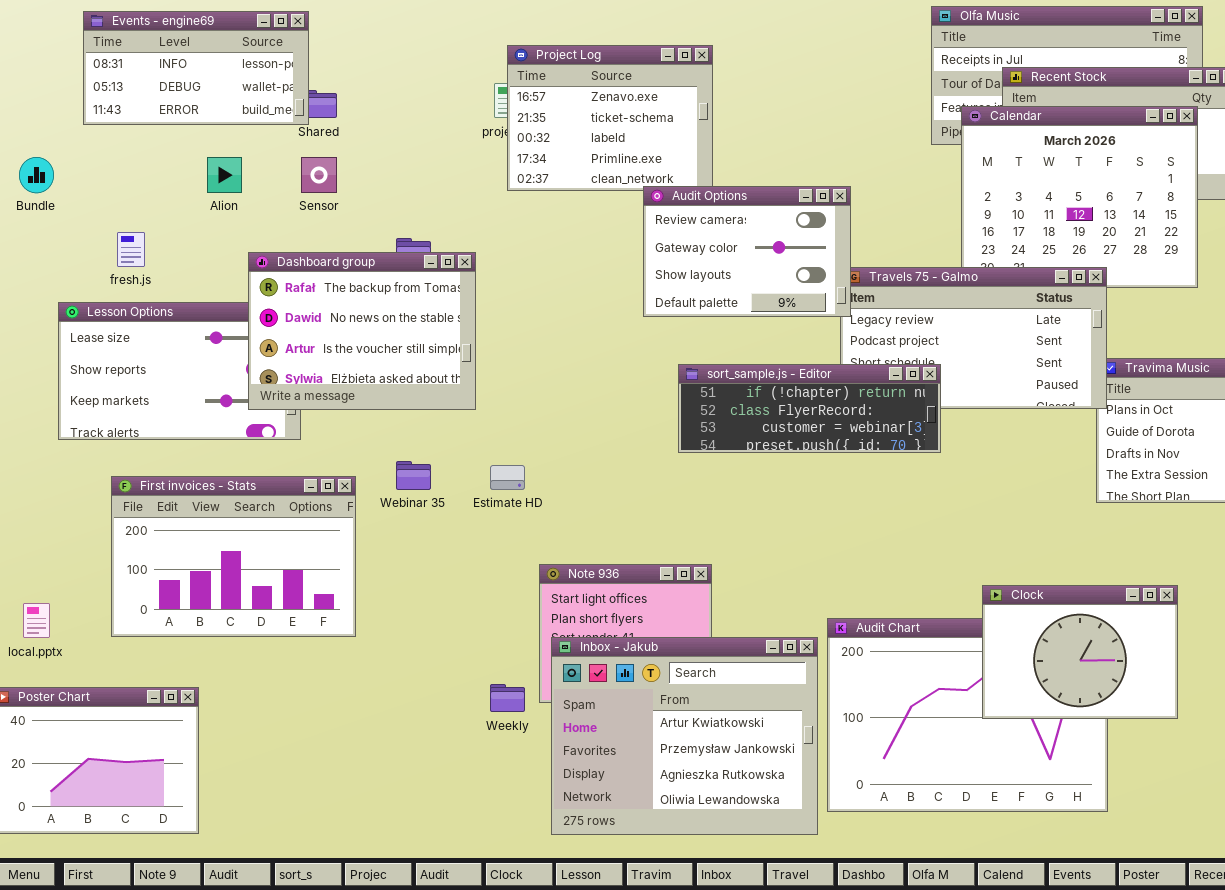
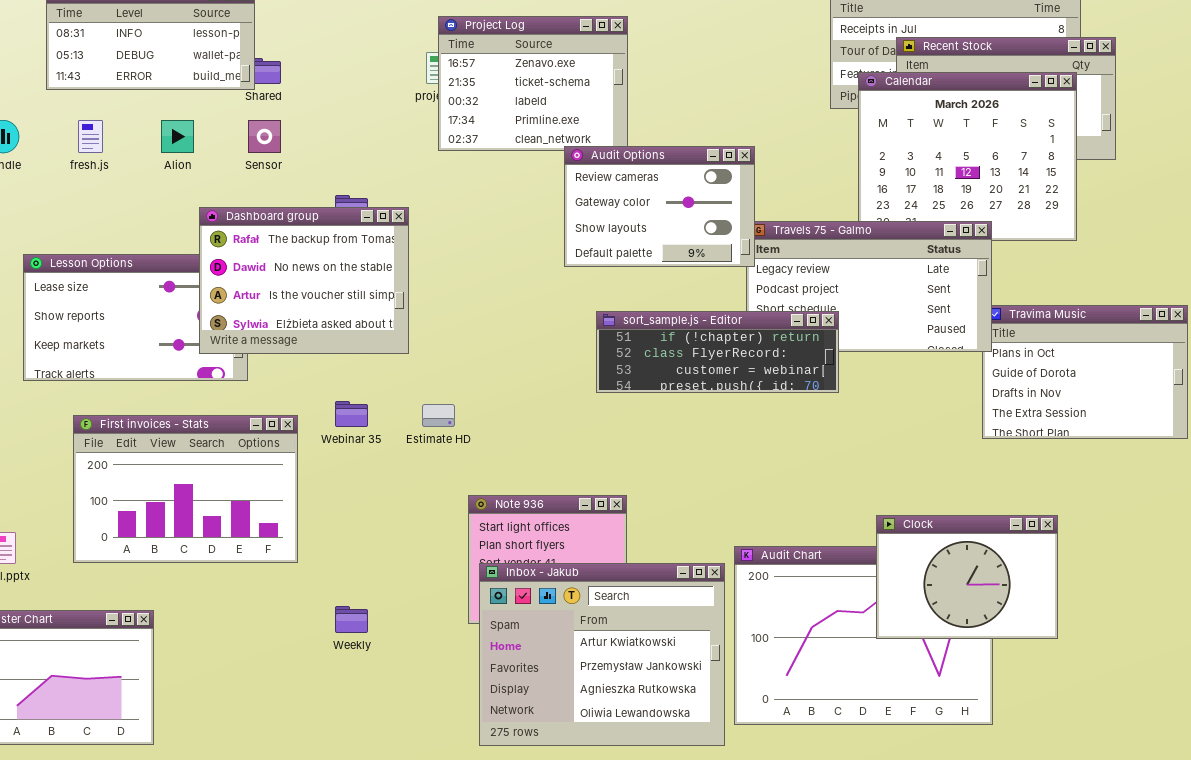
fresh.js: [117,232,145,267] -> [78,120,103,153], moved
Weekly: [490,684,525,712] -> [335,606,368,633], moved

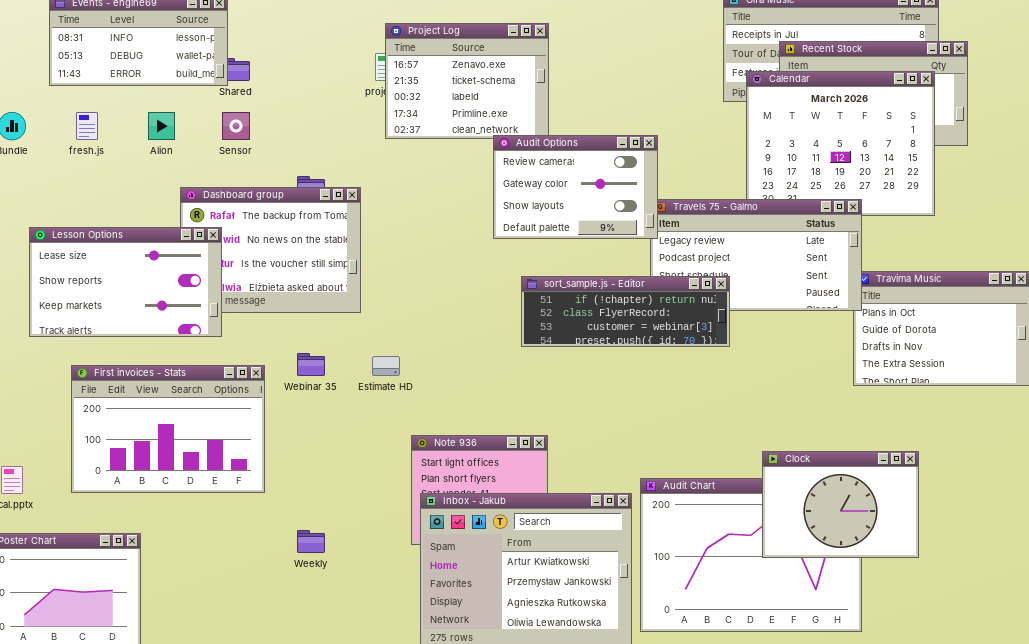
Lesson Options: [23,254,248,381] -> [29,227,222,337], raised

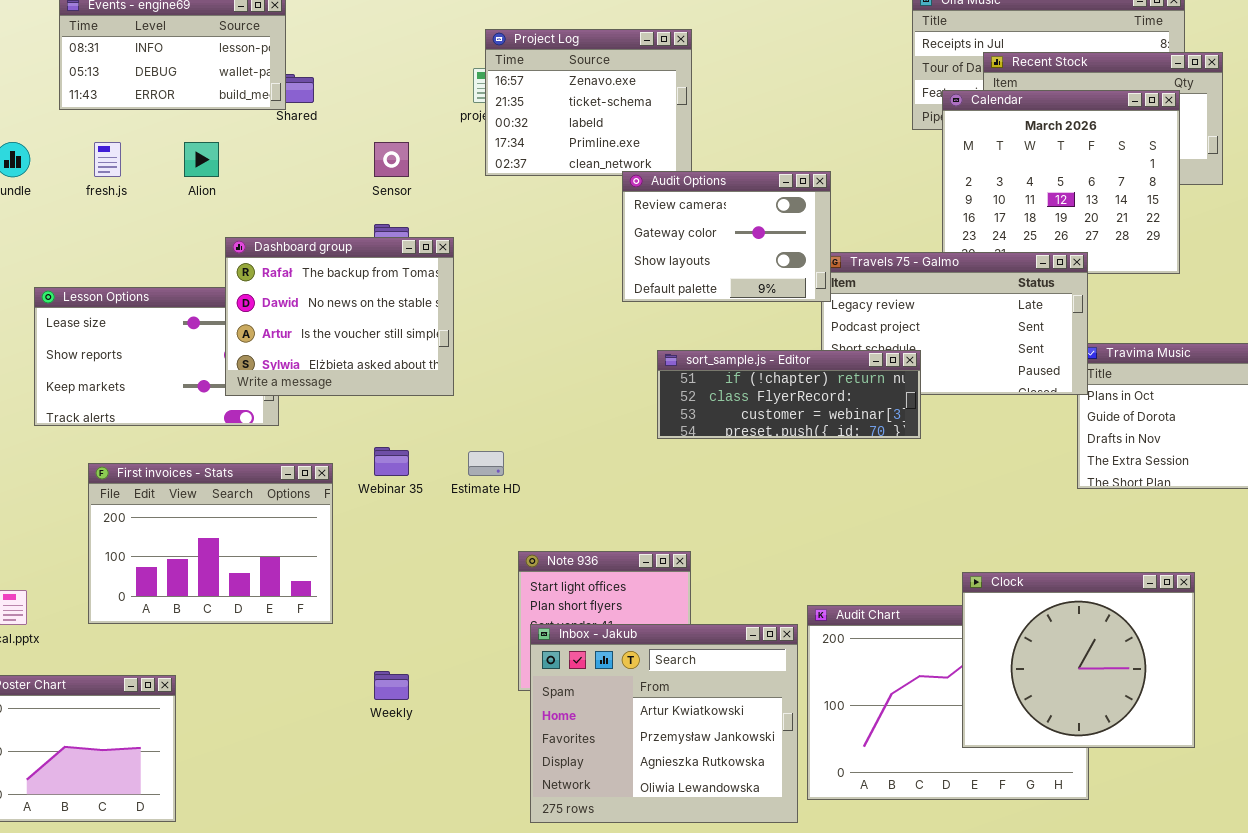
Sensor: [222,112,250,140] -> [374,142,409,177], moved
Dashboard group: [180,187,361,313] -> [225,237,454,396], raised
Clock: [762,451,919,558] -> [962,572,1195,748], resized

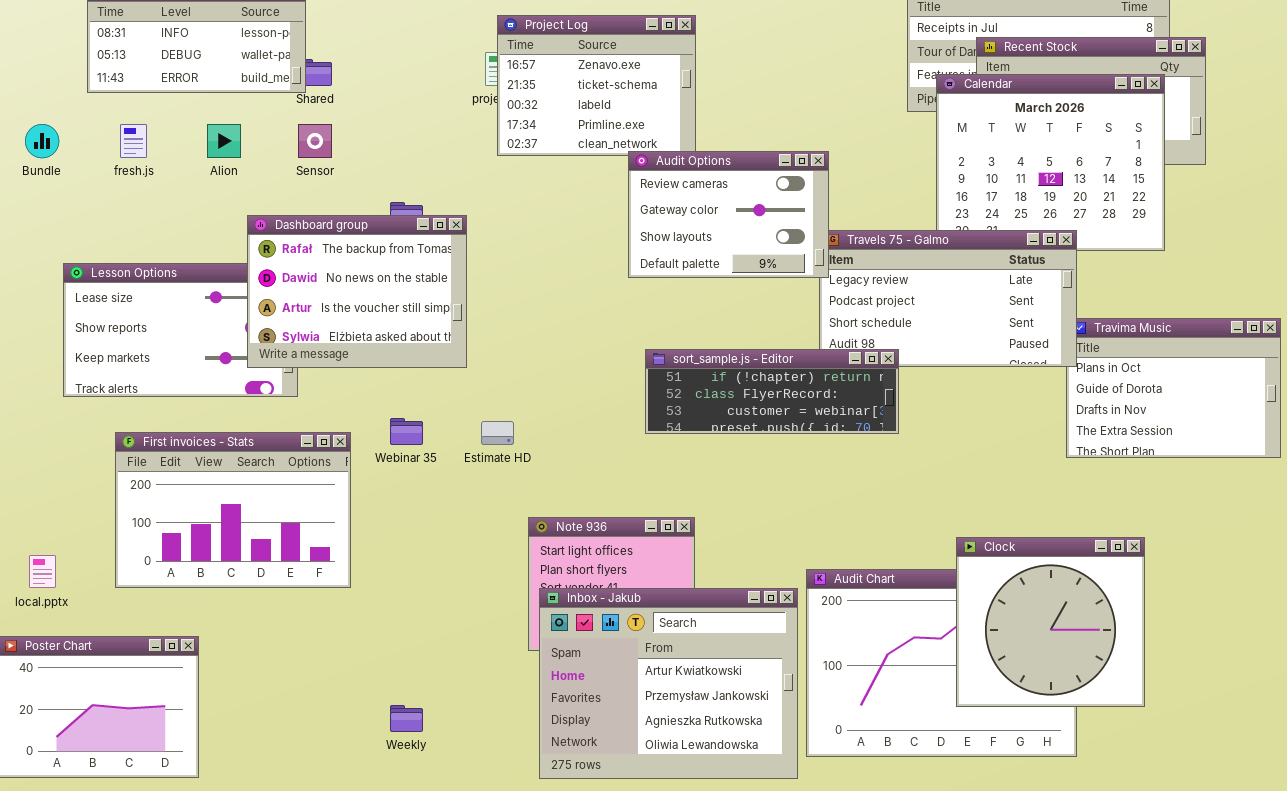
Sensor: [374,142,409,177] -> [298,124,332,158], moved
sort_sample.js - Editor: [657,350,921,439] -> [645,349,899,434], moved
Clock: [962,572,1195,748] -> [956,537,1145,707], resized
Weekly: [374,671,409,700] -> [390,705,423,732], moved

